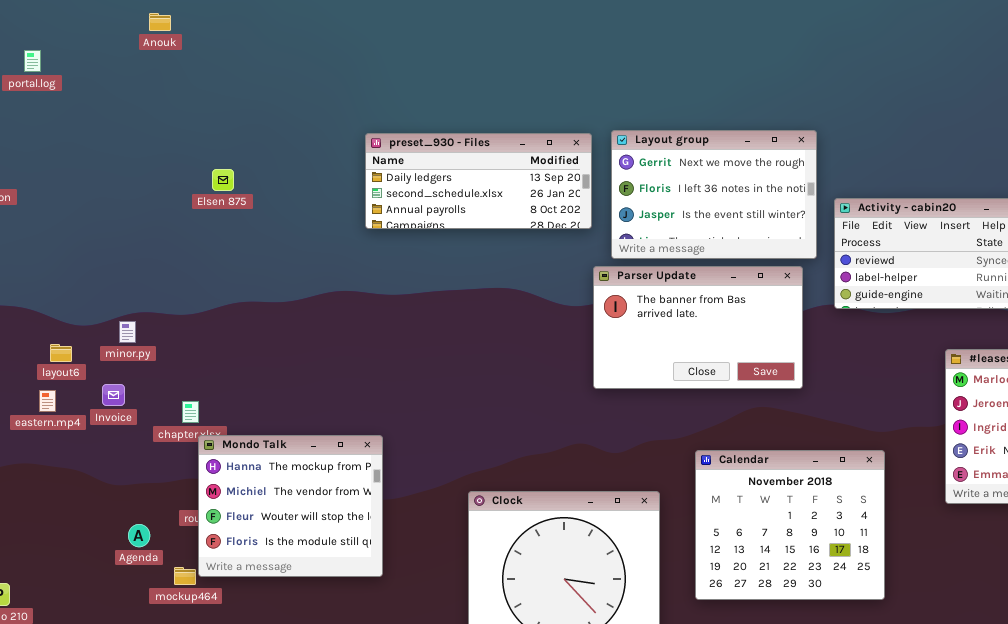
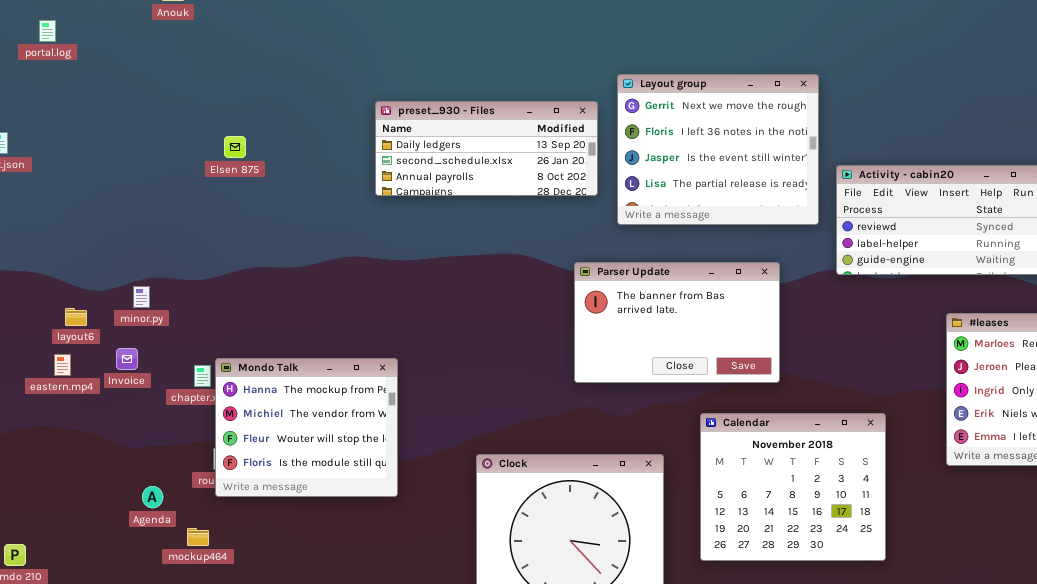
Layout group: [611,130,817,259] -> [617,74,819,225], resized
Parser Update: [593,266,803,389] -> [574,262,780,383], moved
Mondo Talk: [198,435,383,577] -> [215,358,398,497], moved

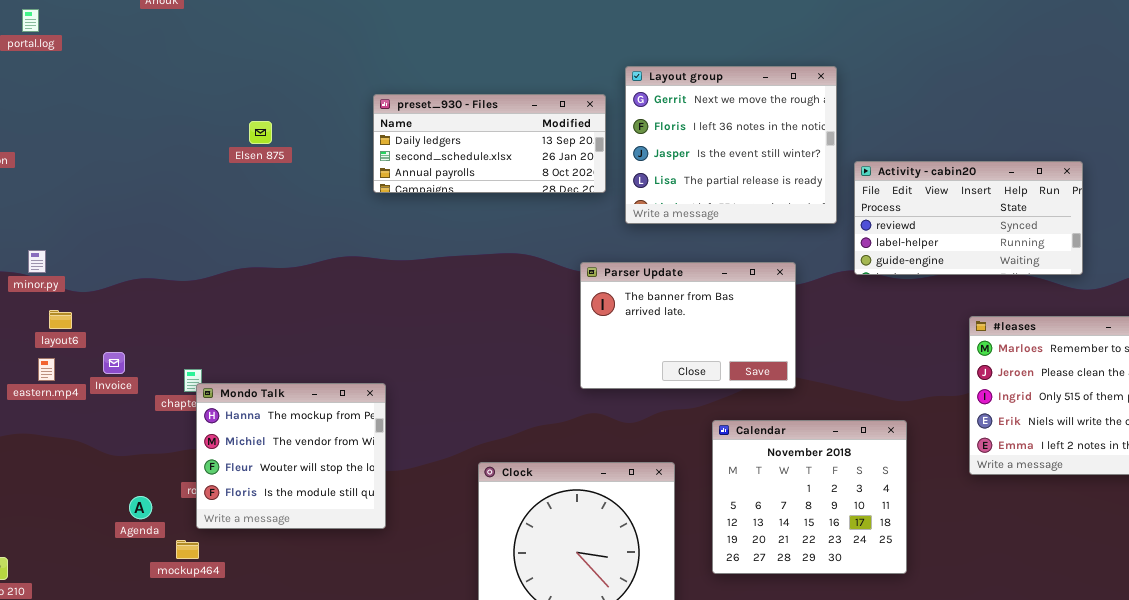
Elsen 875: [224,136,246,158] -> [249,121,272,144], moved
minor.py: [133,286,150,308] -> [28,250,46,273], moved
Mondo Talk: [215,358,398,497] -> [196,383,386,529], moved

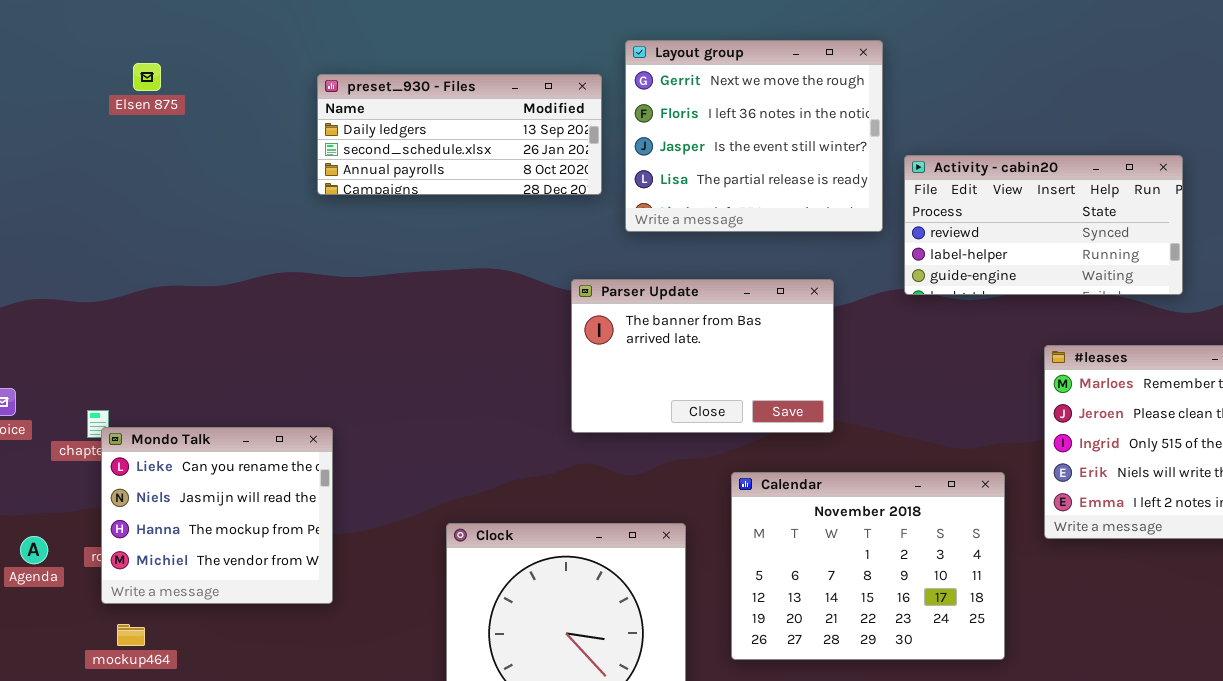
Elsen 875: [249,121,272,144] -> [133,63,161,91], moved
Mondo Talk: [196,383,386,529] -> [101,427,333,604], scrolled up 2 rows
Calendar: [712,420,907,574] -> [731,472,1005,660], resized
Agenda: [129,496,152,519] -> [20,536,48,564], moved
mockup464: [176,540,199,559] -> [117,624,145,646], moved

